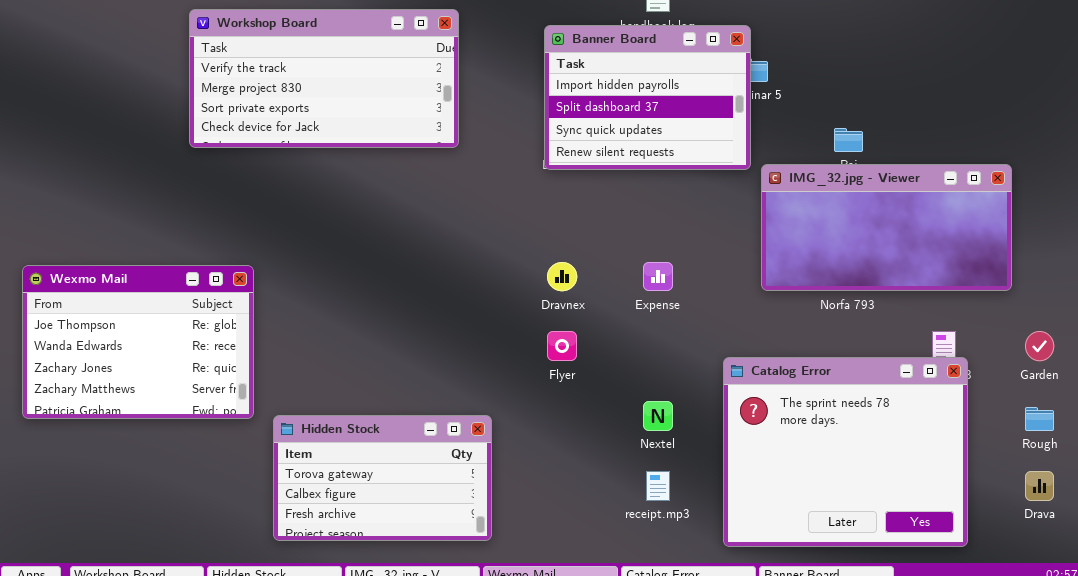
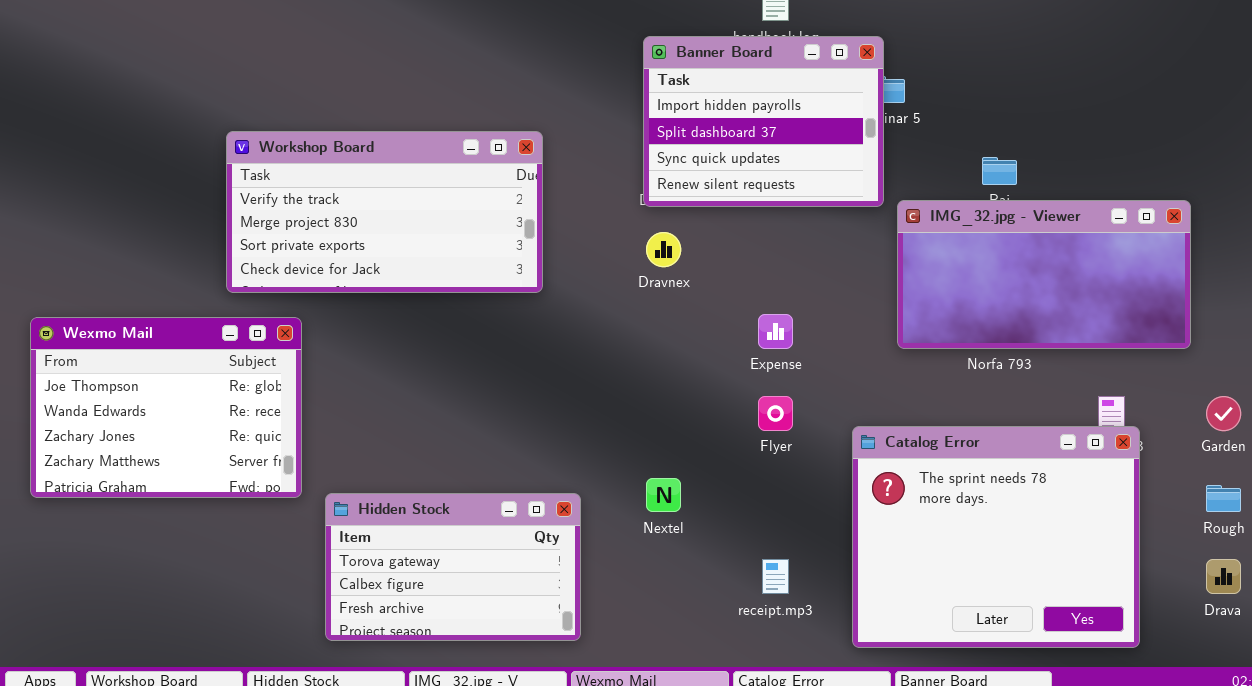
Workshop Board: [189,9,459,148] -> [226,131,543,293], moved
Dravnex: [547,262,577,291] -> [646,232,681,267], moved
Flyer: [547,331,577,361] -> [758,396,793,431], moved
Nextel: [643,401,673,431] -> [646,478,681,512], moved

